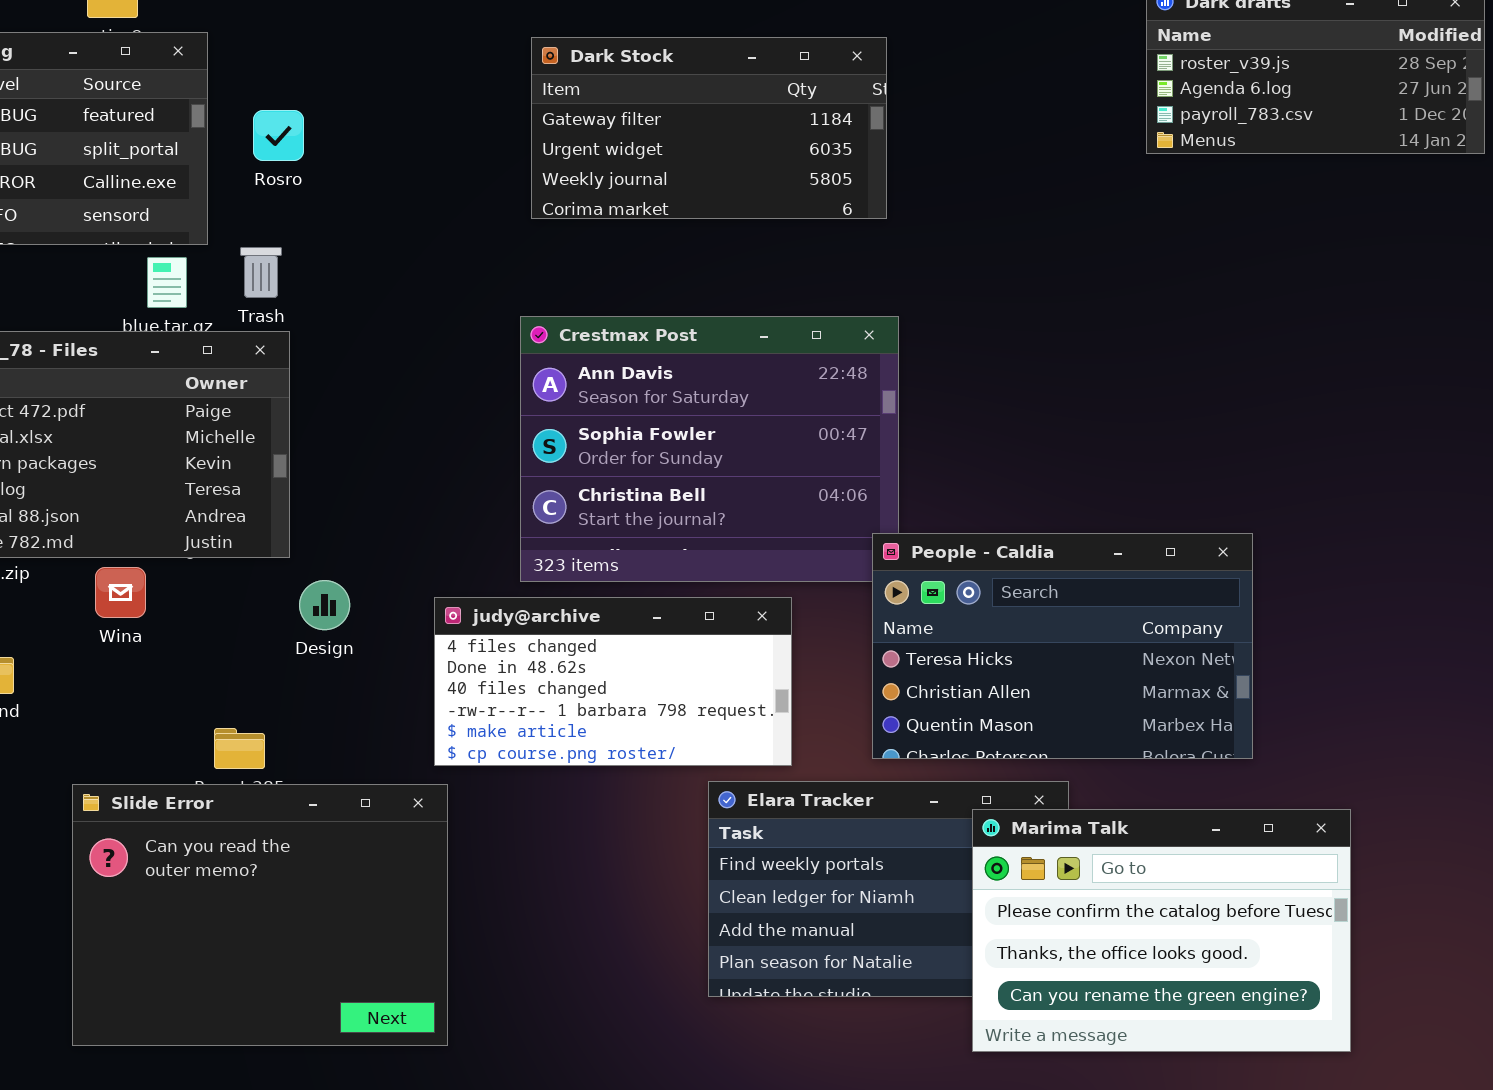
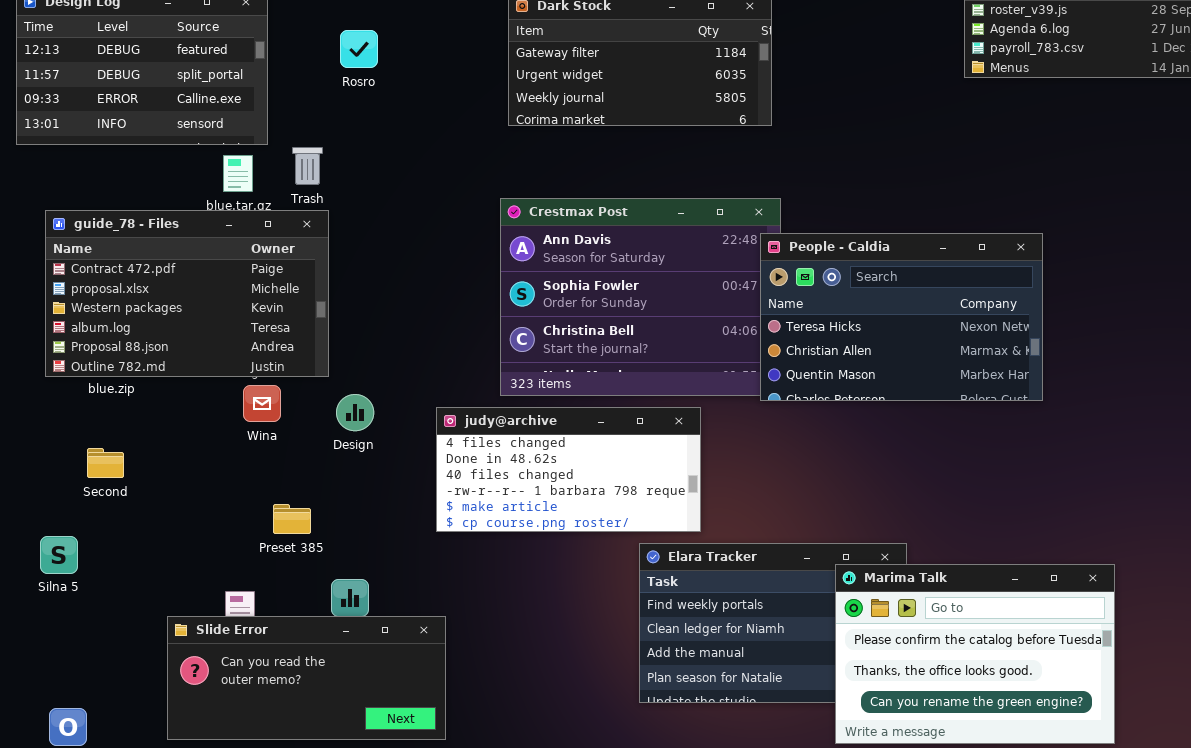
Rosro: [253,110,304,161] -> [340,30,378,68], moved
People - Caldia: [872,533,1253,759] -> [760,233,1043,401], moved
Wina: [95,567,146,618] -> [243,385,281,422], moved
Slide Error: [72,784,448,1046] -> [167,616,446,740], resized

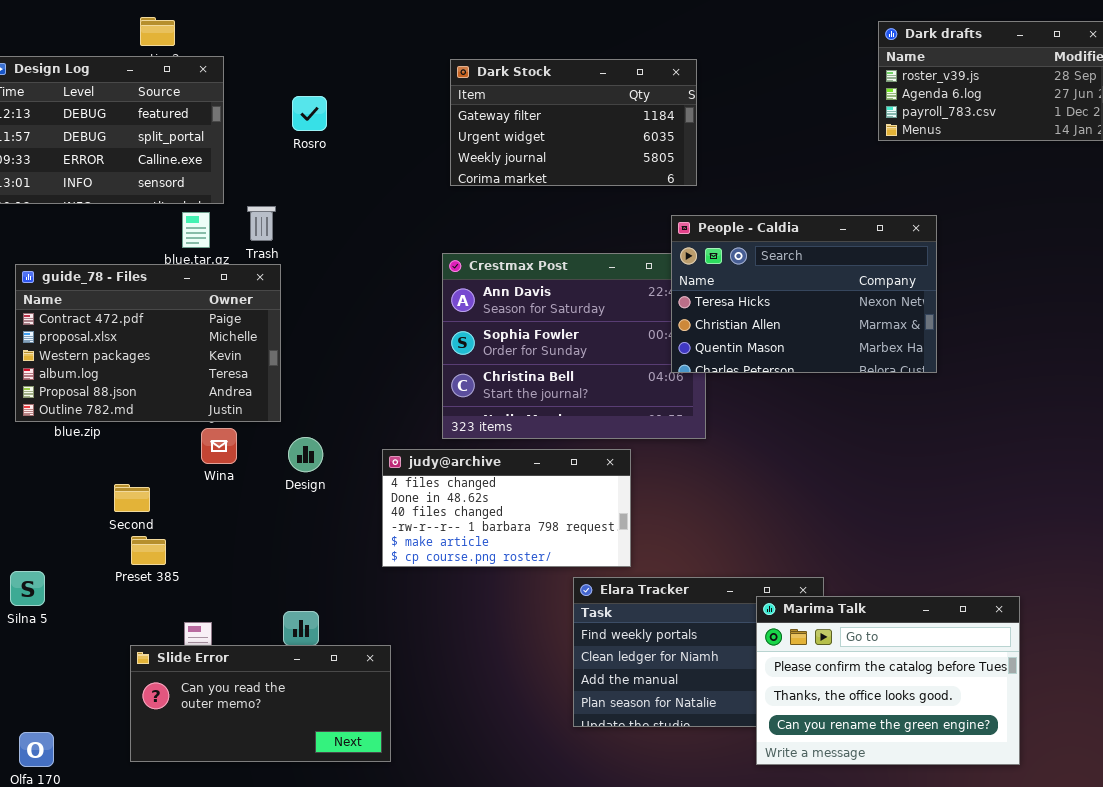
People - Caldia: [760,233,1043,401] -> [671,215,937,373], moved
Second: [87,448,124,478] -> [114,484,150,512], moved
Preset 385: [273,504,311,534] -> [131,536,166,565], moved

